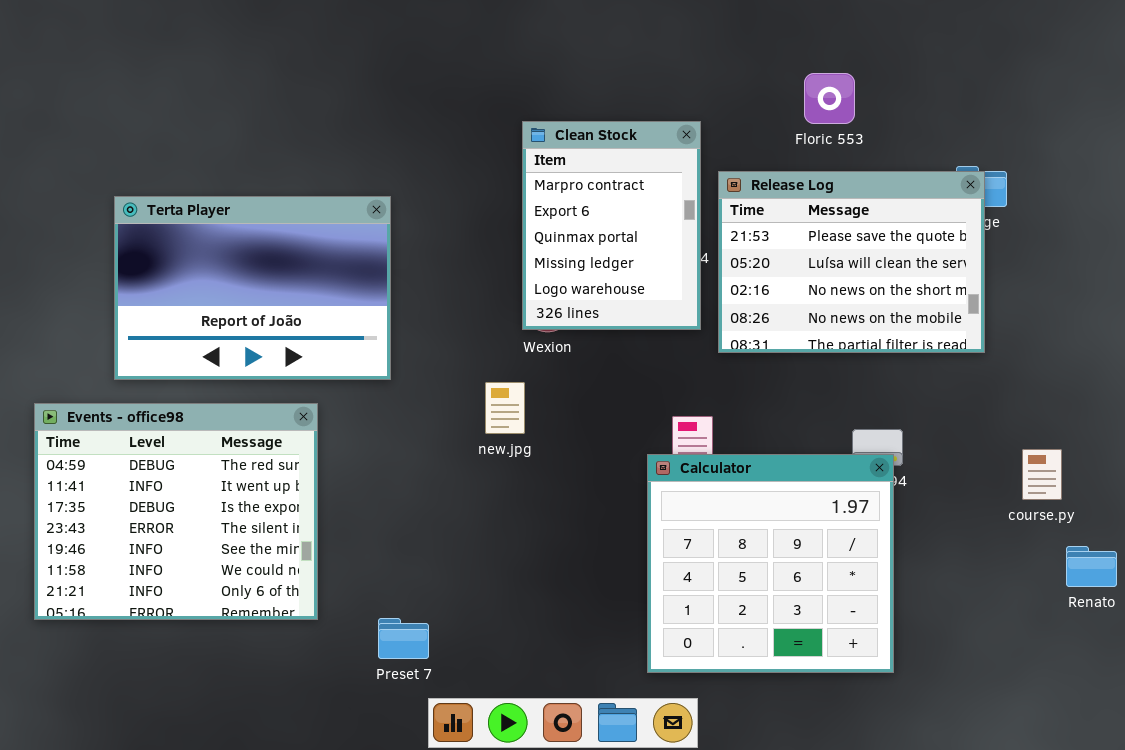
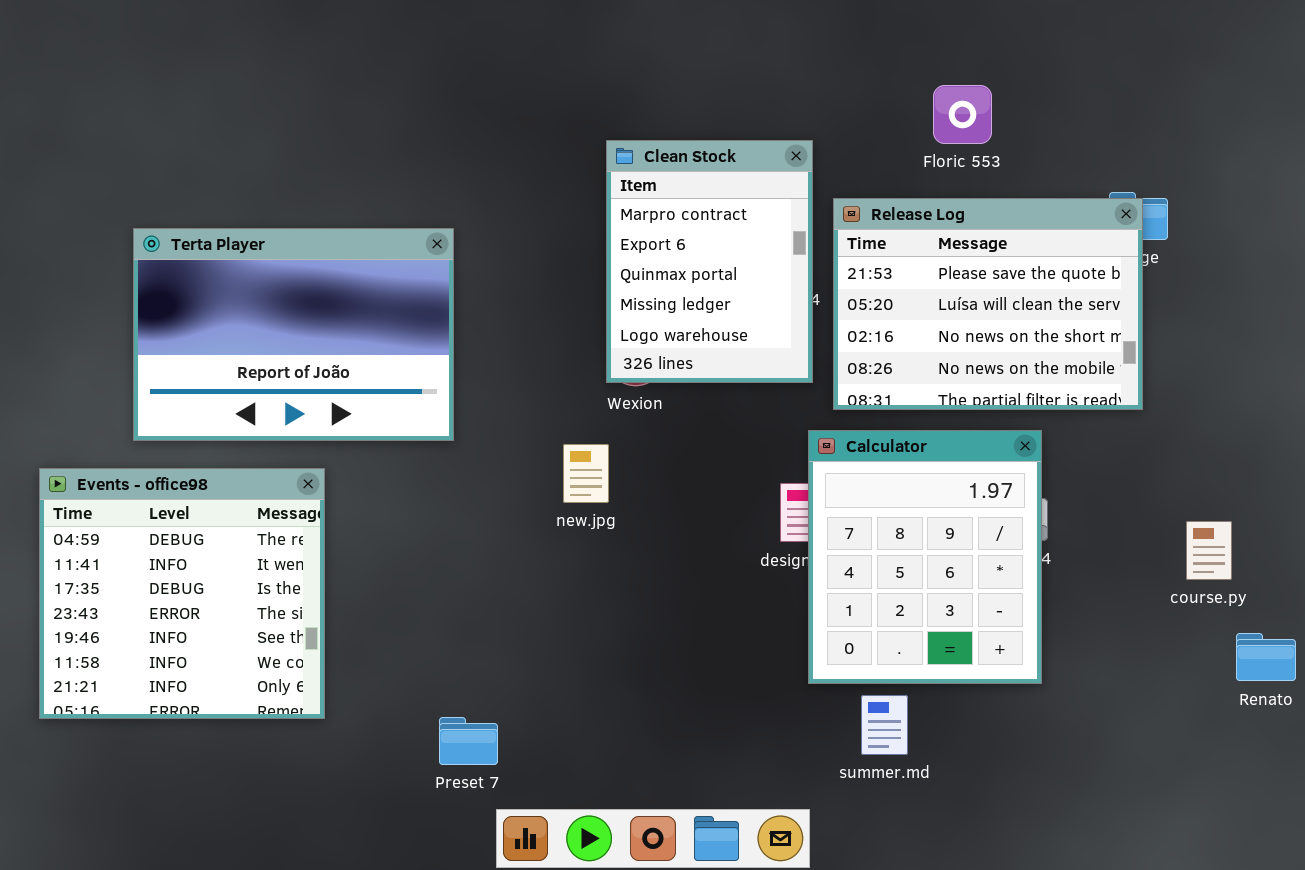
Events - office98: [34,403,318,620] -> [39,468,325,719], resized
Calculator: [647,454,894,673] -> [808,430,1042,684], moved, resized

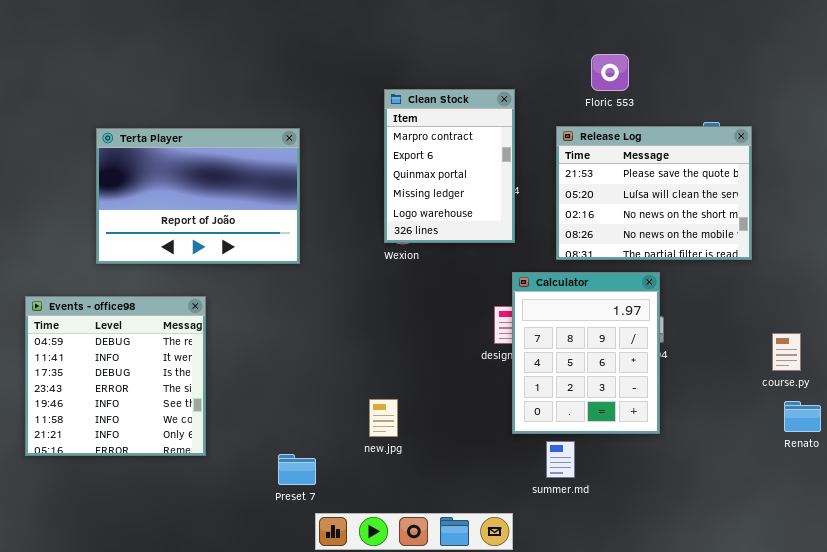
Release Log: [833,198,1143,410] -> [556,126,752,260], moved
Terta Player: [133,228,454,441] -> [96,128,300,264], moved
new.jpg: [563,444,609,503] -> [369,399,398,437], moved
course.py: [1186,521,1232,580] -> [772,333,801,371], moved

